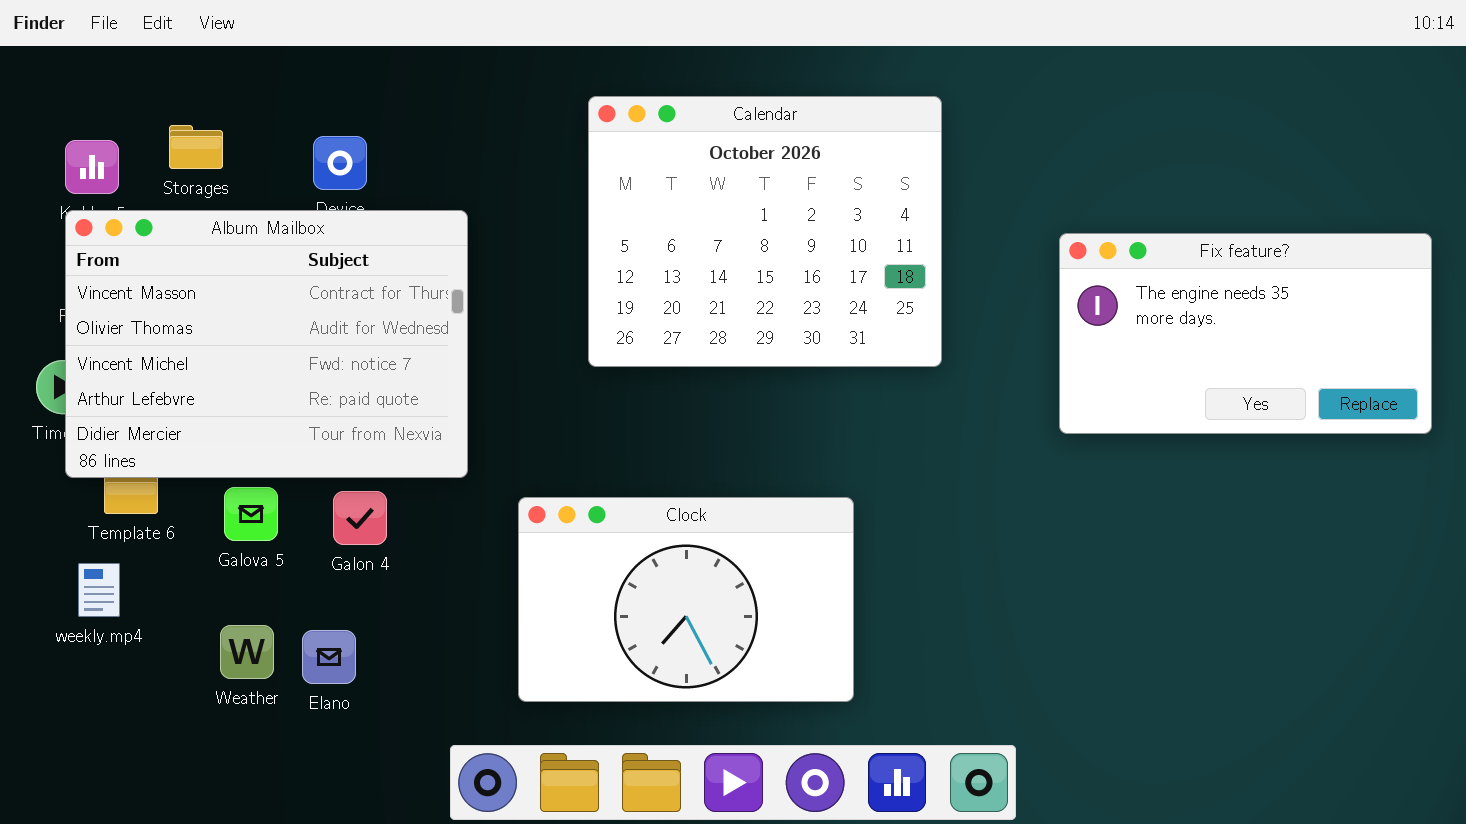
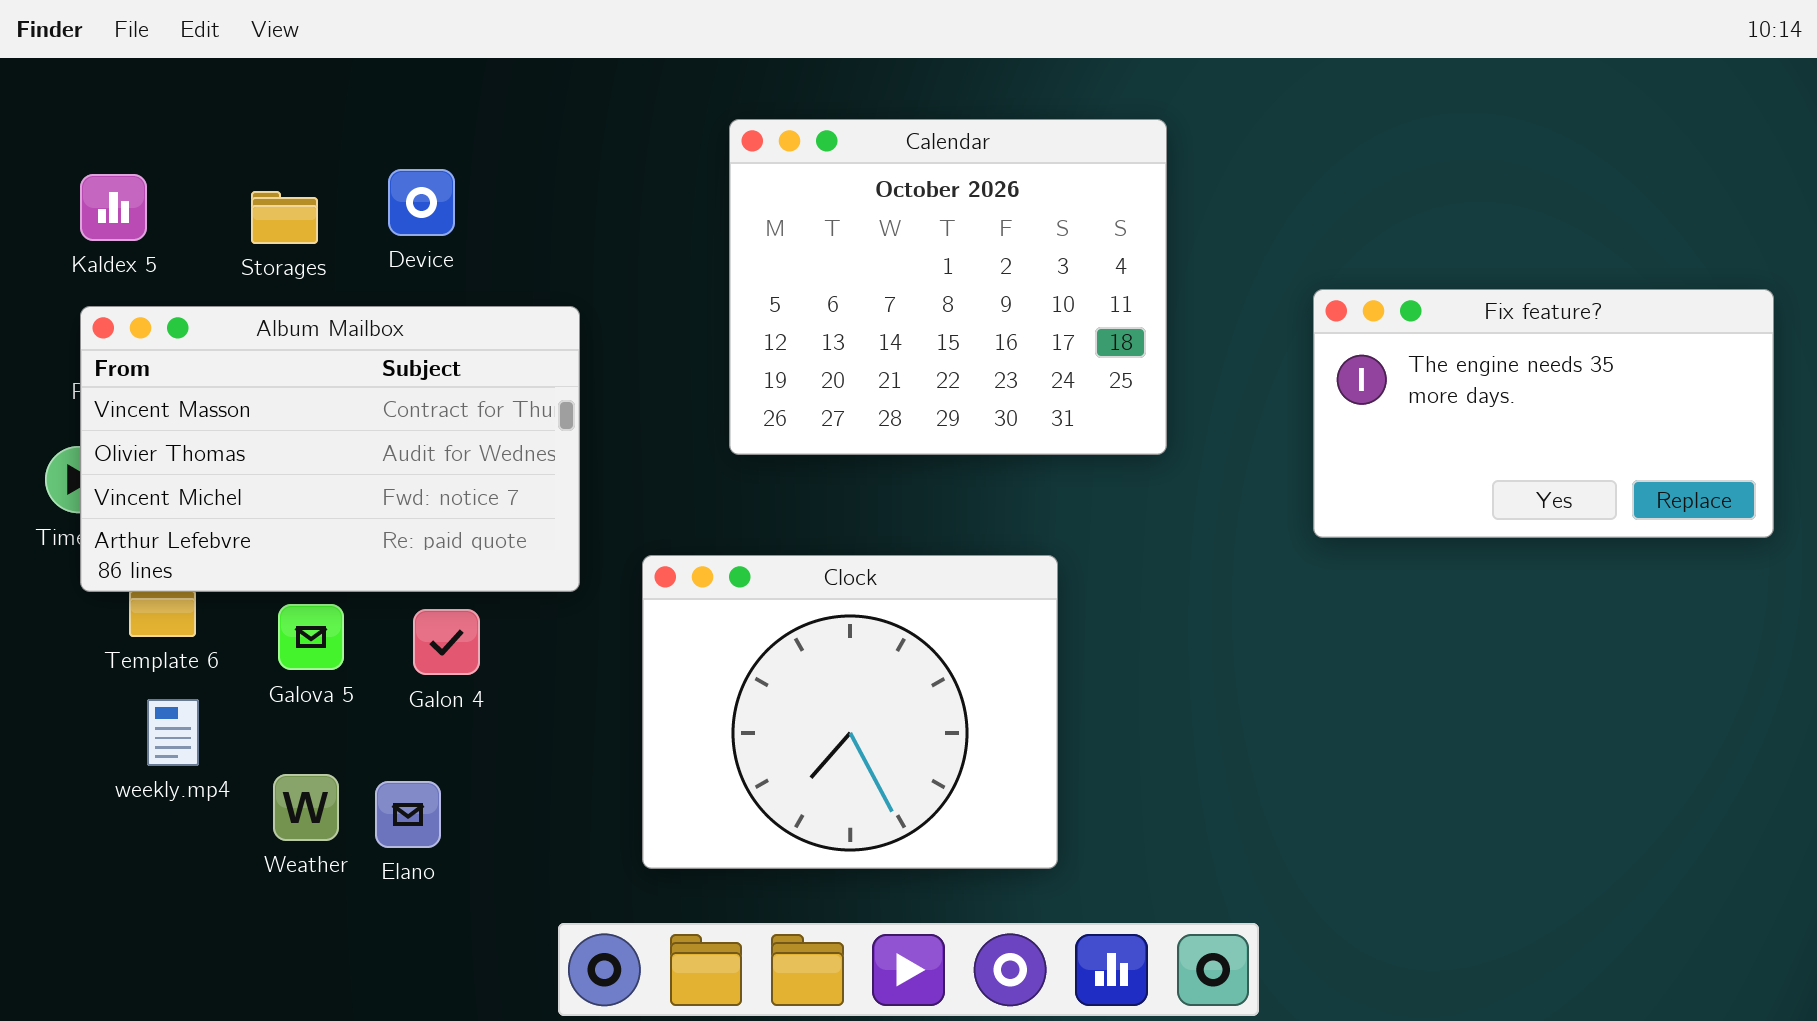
Storages: [169,125,223,169] -> [251,191,318,244], moved
Album Mailbox: [65,210,468,478] -> [80,306,580,592], resized
Clock: [518,497,854,702] -> [642,555,1058,869], resized
weekly.mp4: [78,563,120,617] -> [147,699,199,766], moved

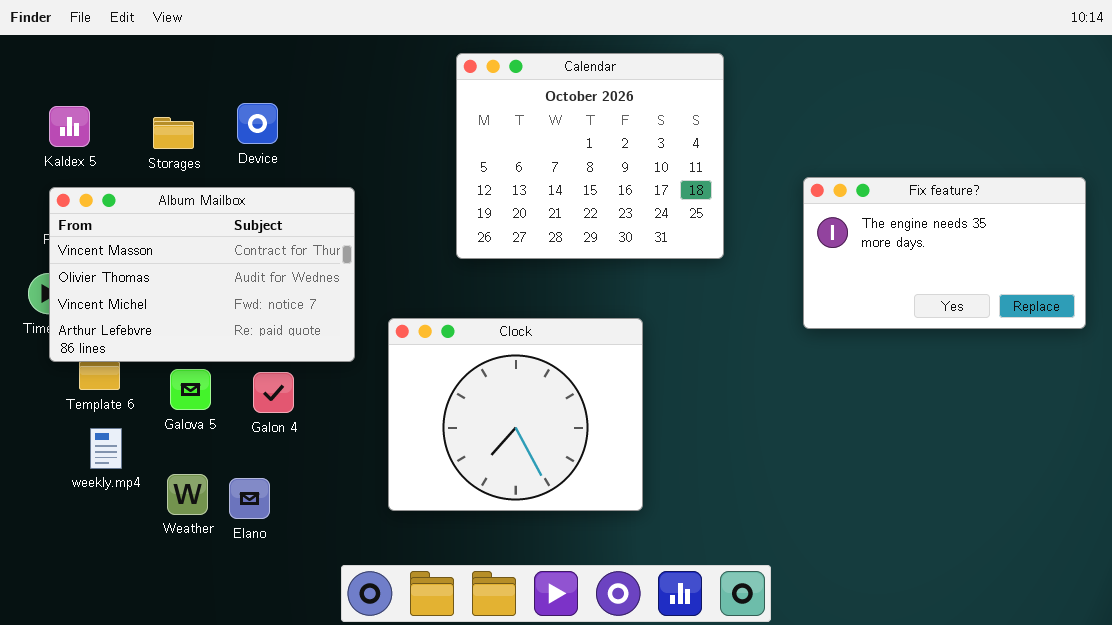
Calendar: [729,119,1167,455] -> [456,53,724,259], moved
Clock: [642,555,1058,869] -> [388,318,643,511], moved

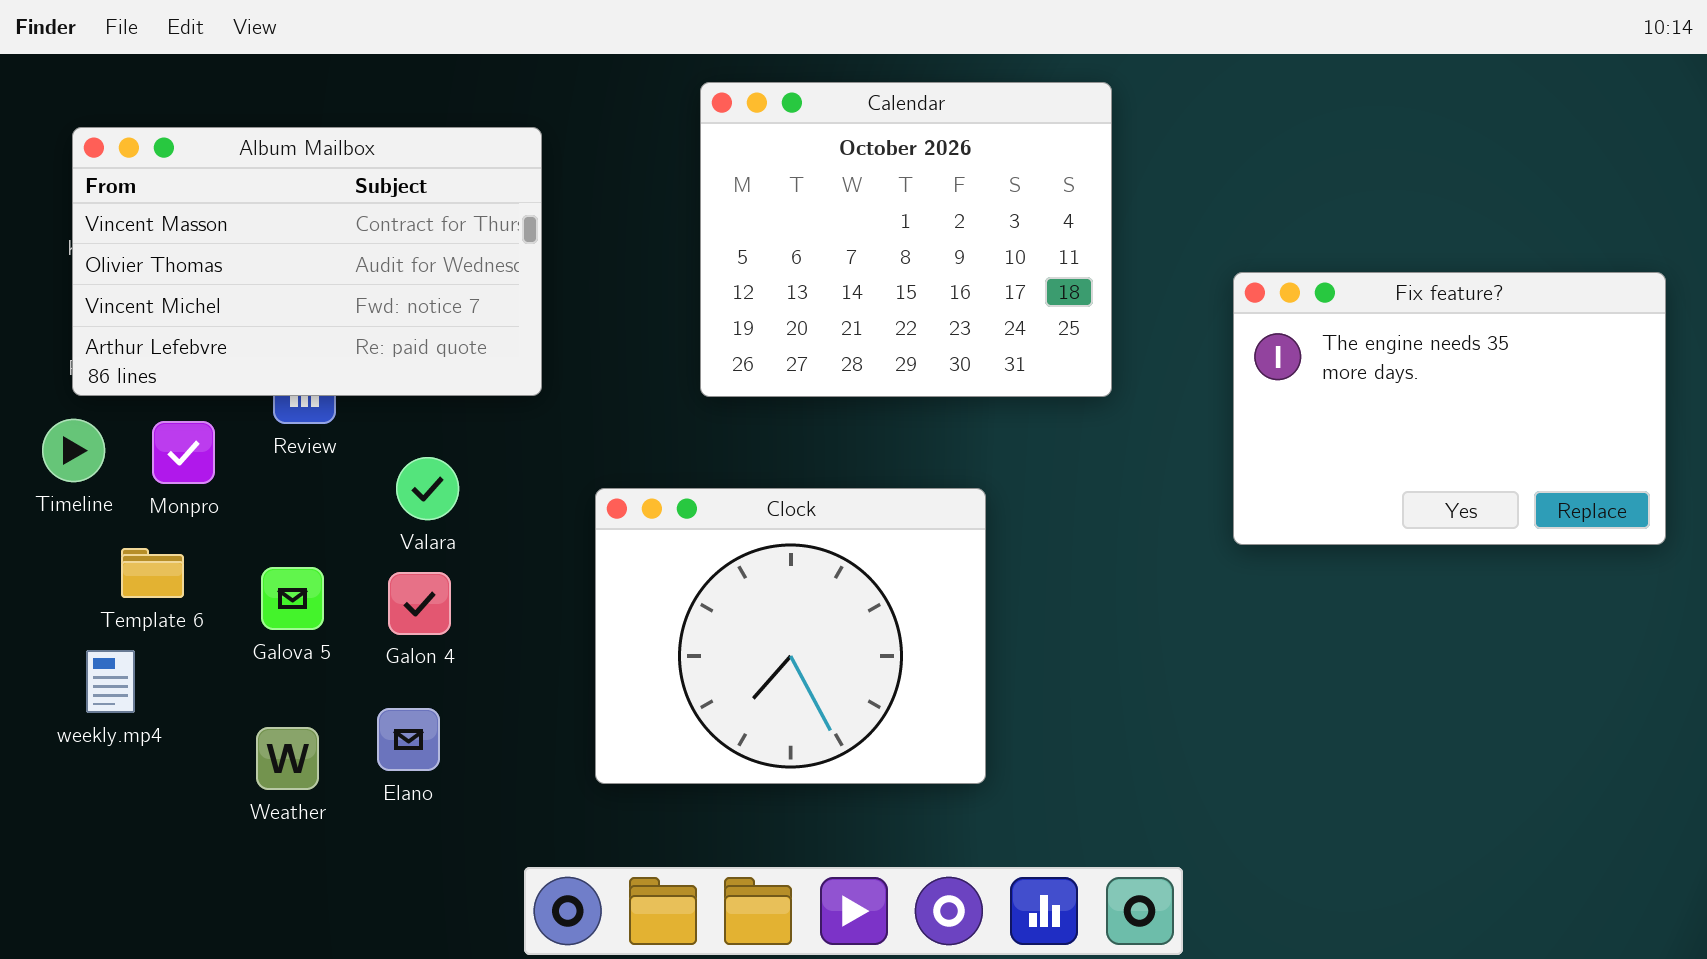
Fix feature?: [803,177,1086,329] -> [1233,272,1666,545], resized
Album Mailbox: [49,187,355,362] -> [72,127,542,396], moved
weekly.mp4: [90,428,122,469] -> [86,650,135,713], moved
Elano: [229,478,270,519] -> [377,708,440,771], moved

